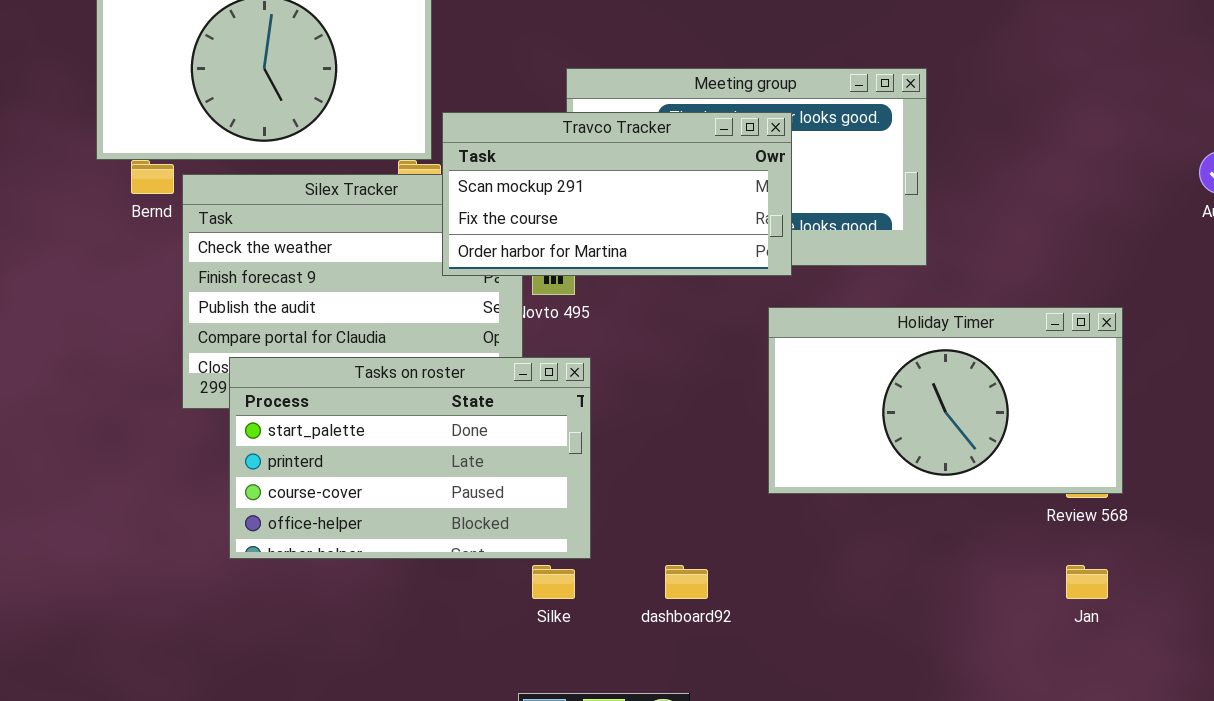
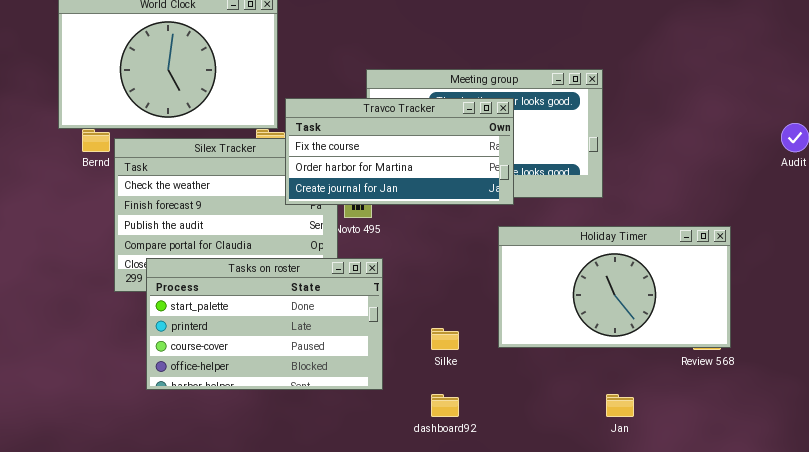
Travco Tracker: [442,112,792,276] -> [285,98,514,205], scrolled down 1 row
Silke: [532,565,575,599] -> [431,328,459,350], moved
Jan: [1066,565,1108,599] -> [606,394,634,417], moved

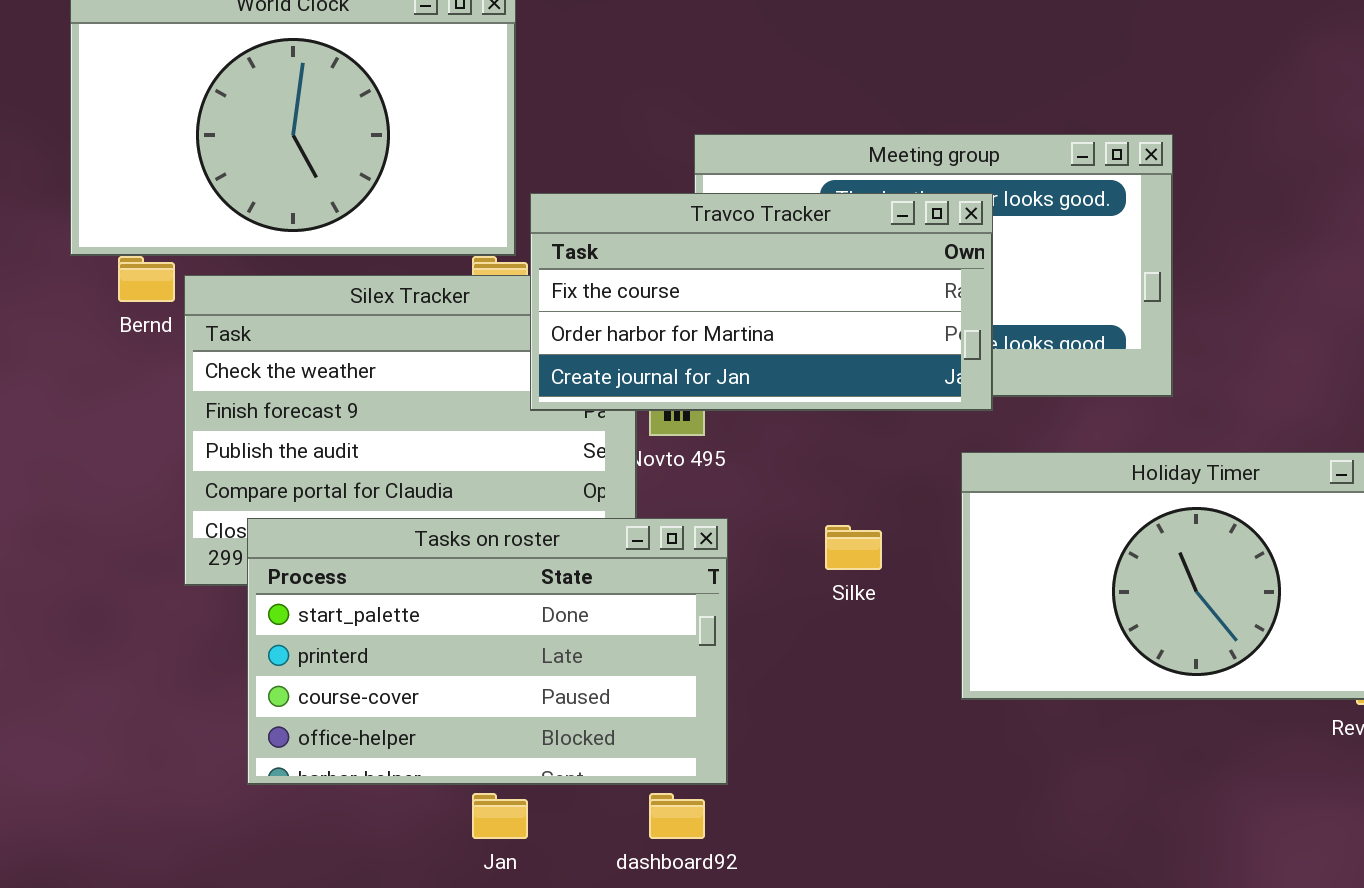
Silke: [431,328,459,350] -> [825,525,882,570], moved
dashboard92: [431,394,459,417] -> [649,793,705,839], moved
Jan: [606,394,634,417] -> [472,793,528,839], moved

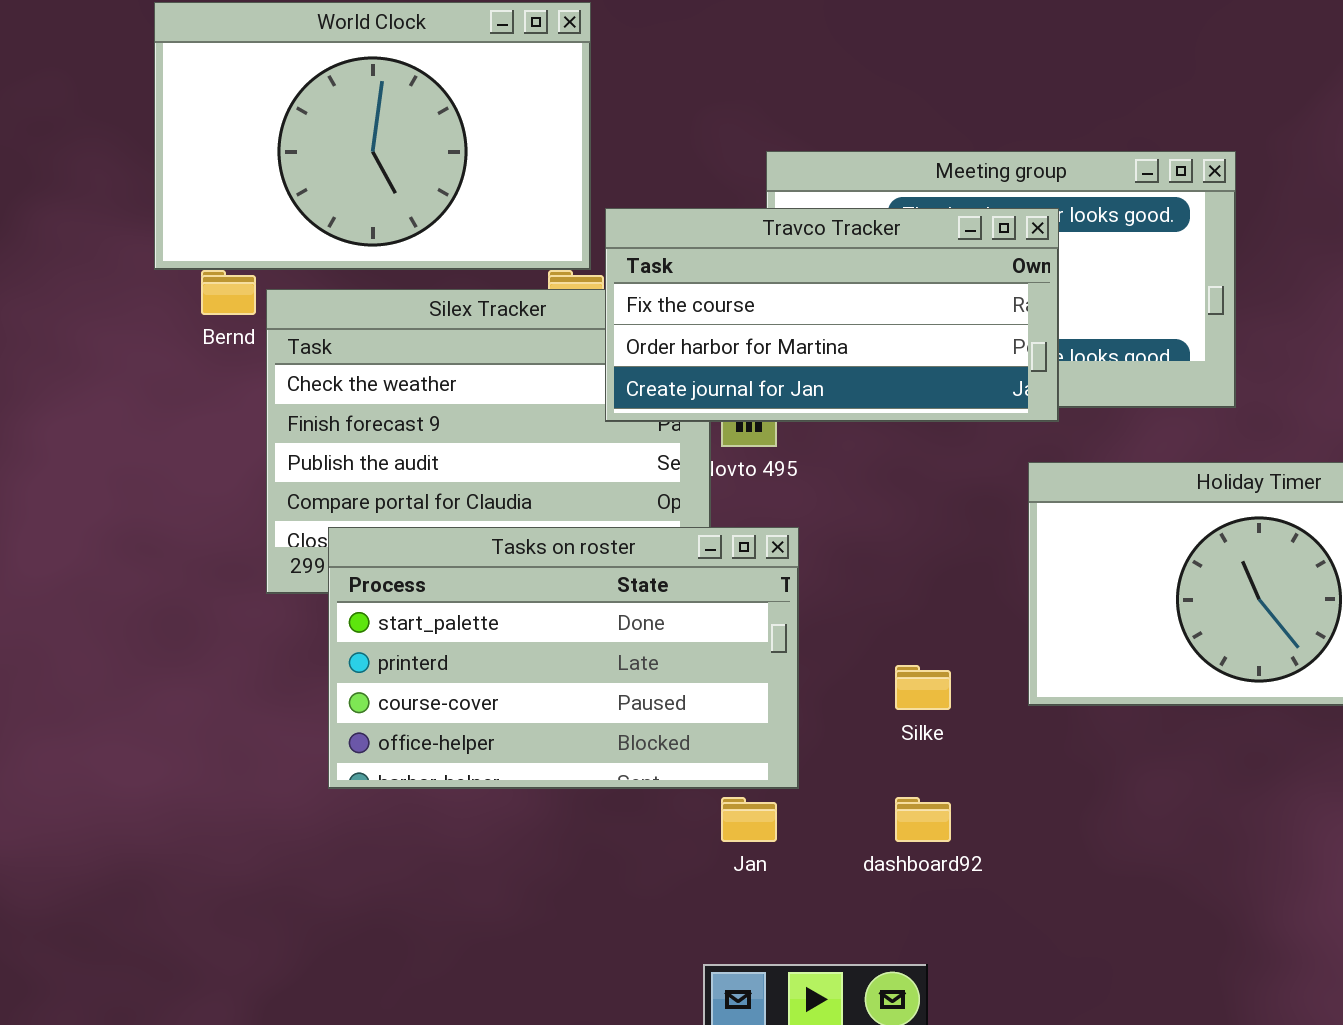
Silke: [825,525,882,570] -> [895,665,951,710], moved
Jan: [472,793,528,839] -> [721,797,777,842], moved
dashboard92: [649,793,705,839] -> [895,797,951,842], moved

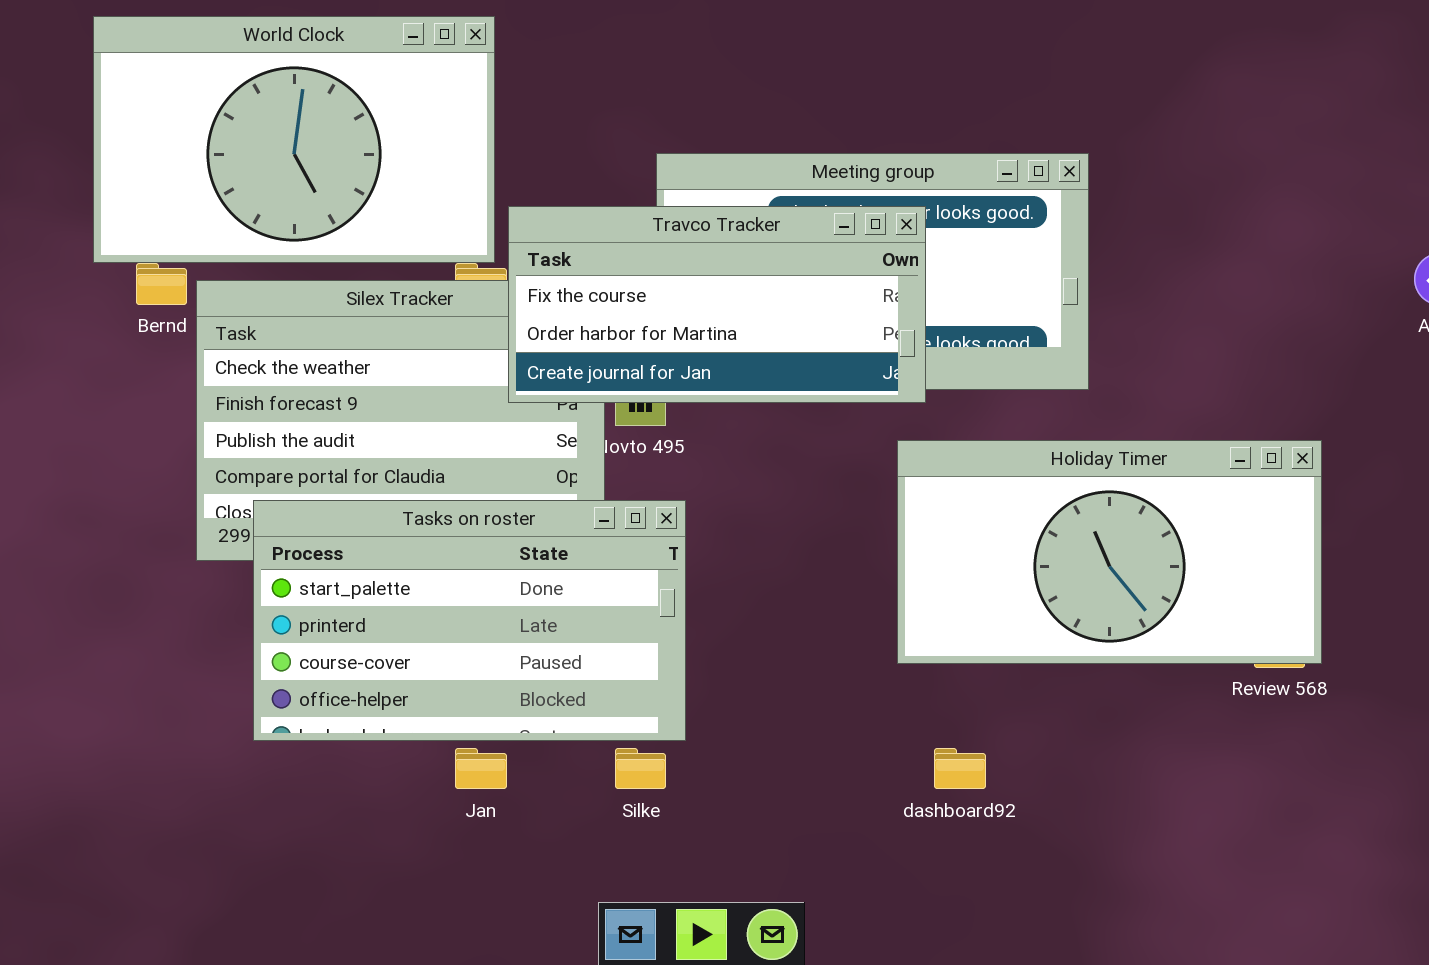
Silke: [895,665,951,710] -> [615,748,666,789], moved
Jan: [721,797,777,842] -> [455,748,507,789], moved
dashboard92: [895,797,951,842] -> [934,748,986,789], moved

